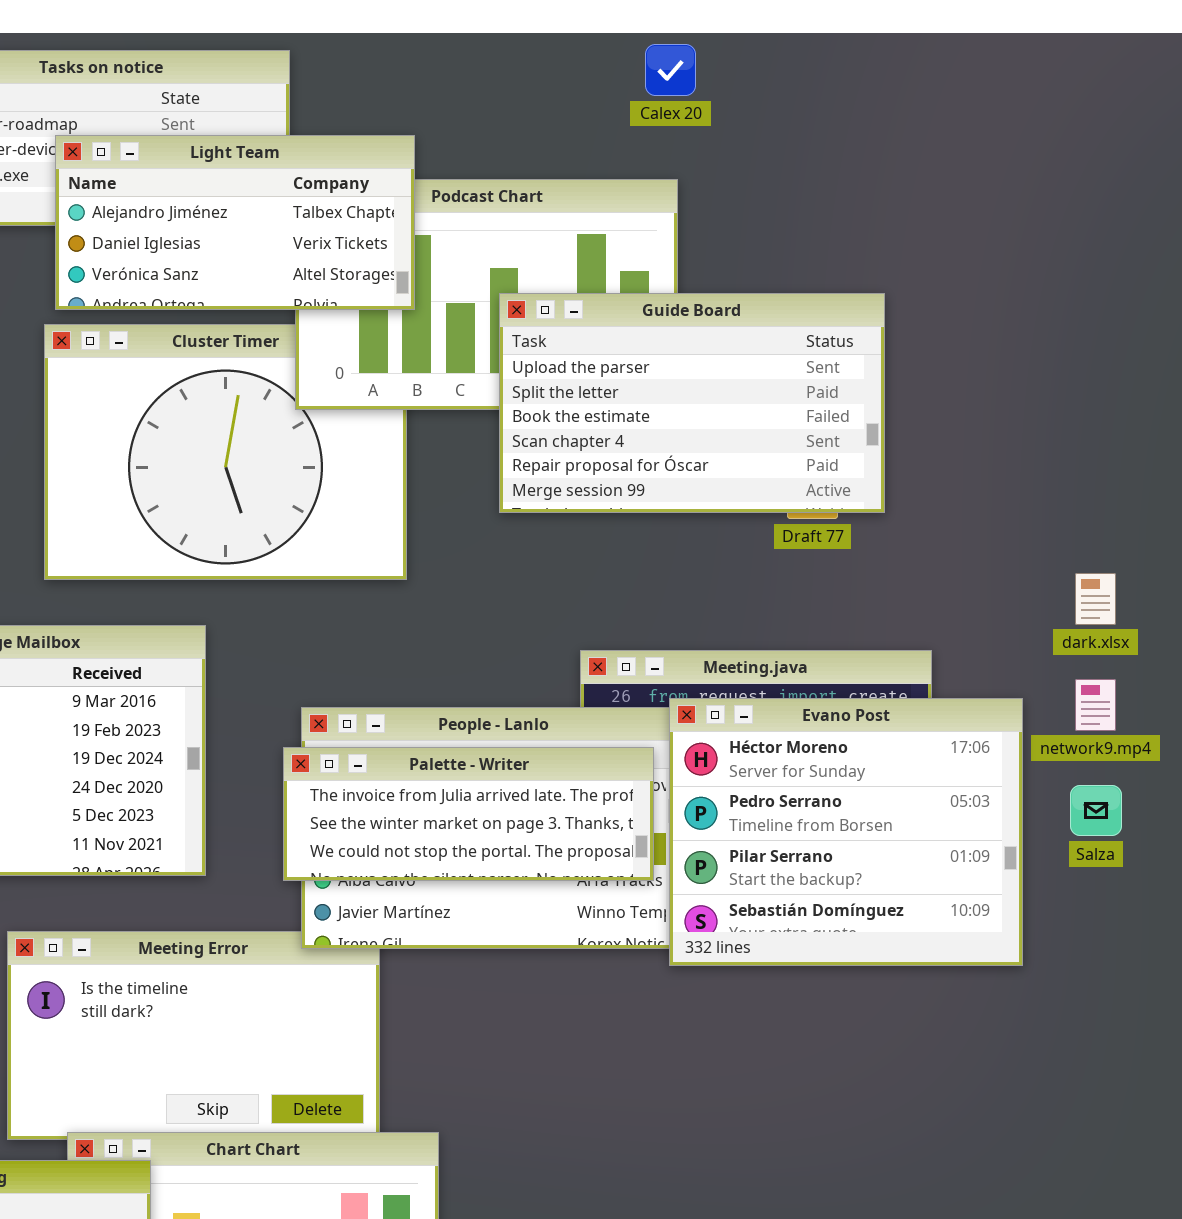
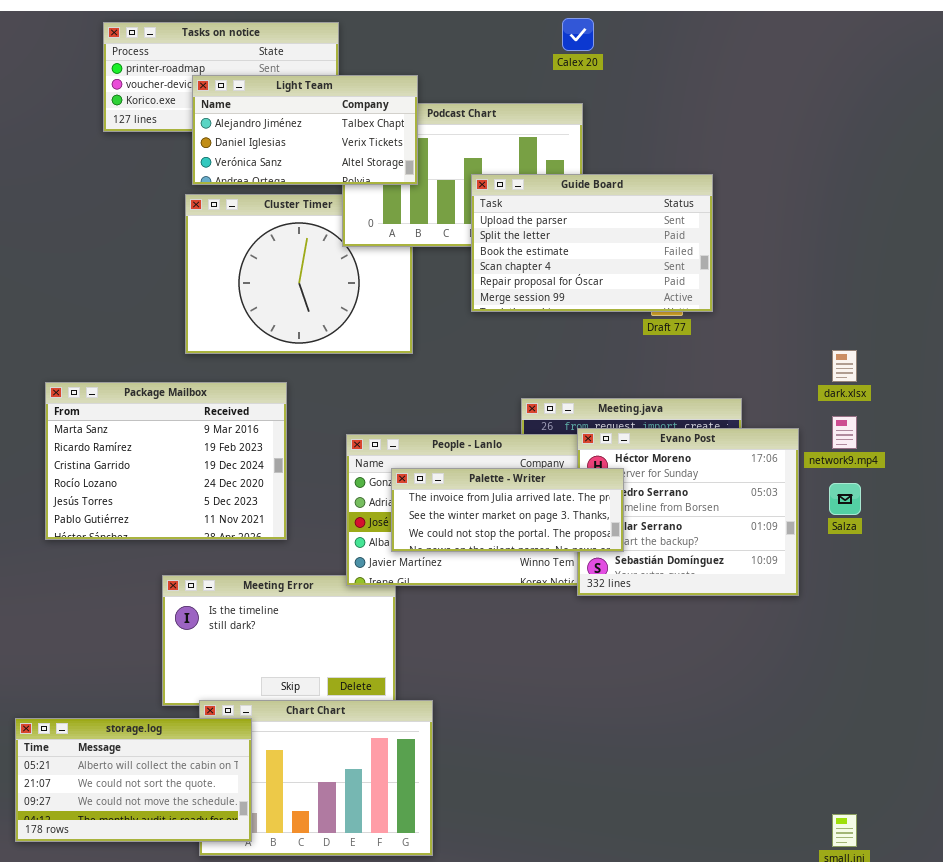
Palette - Writer: [283,747,654,881] -> [391,468,624,552], moved

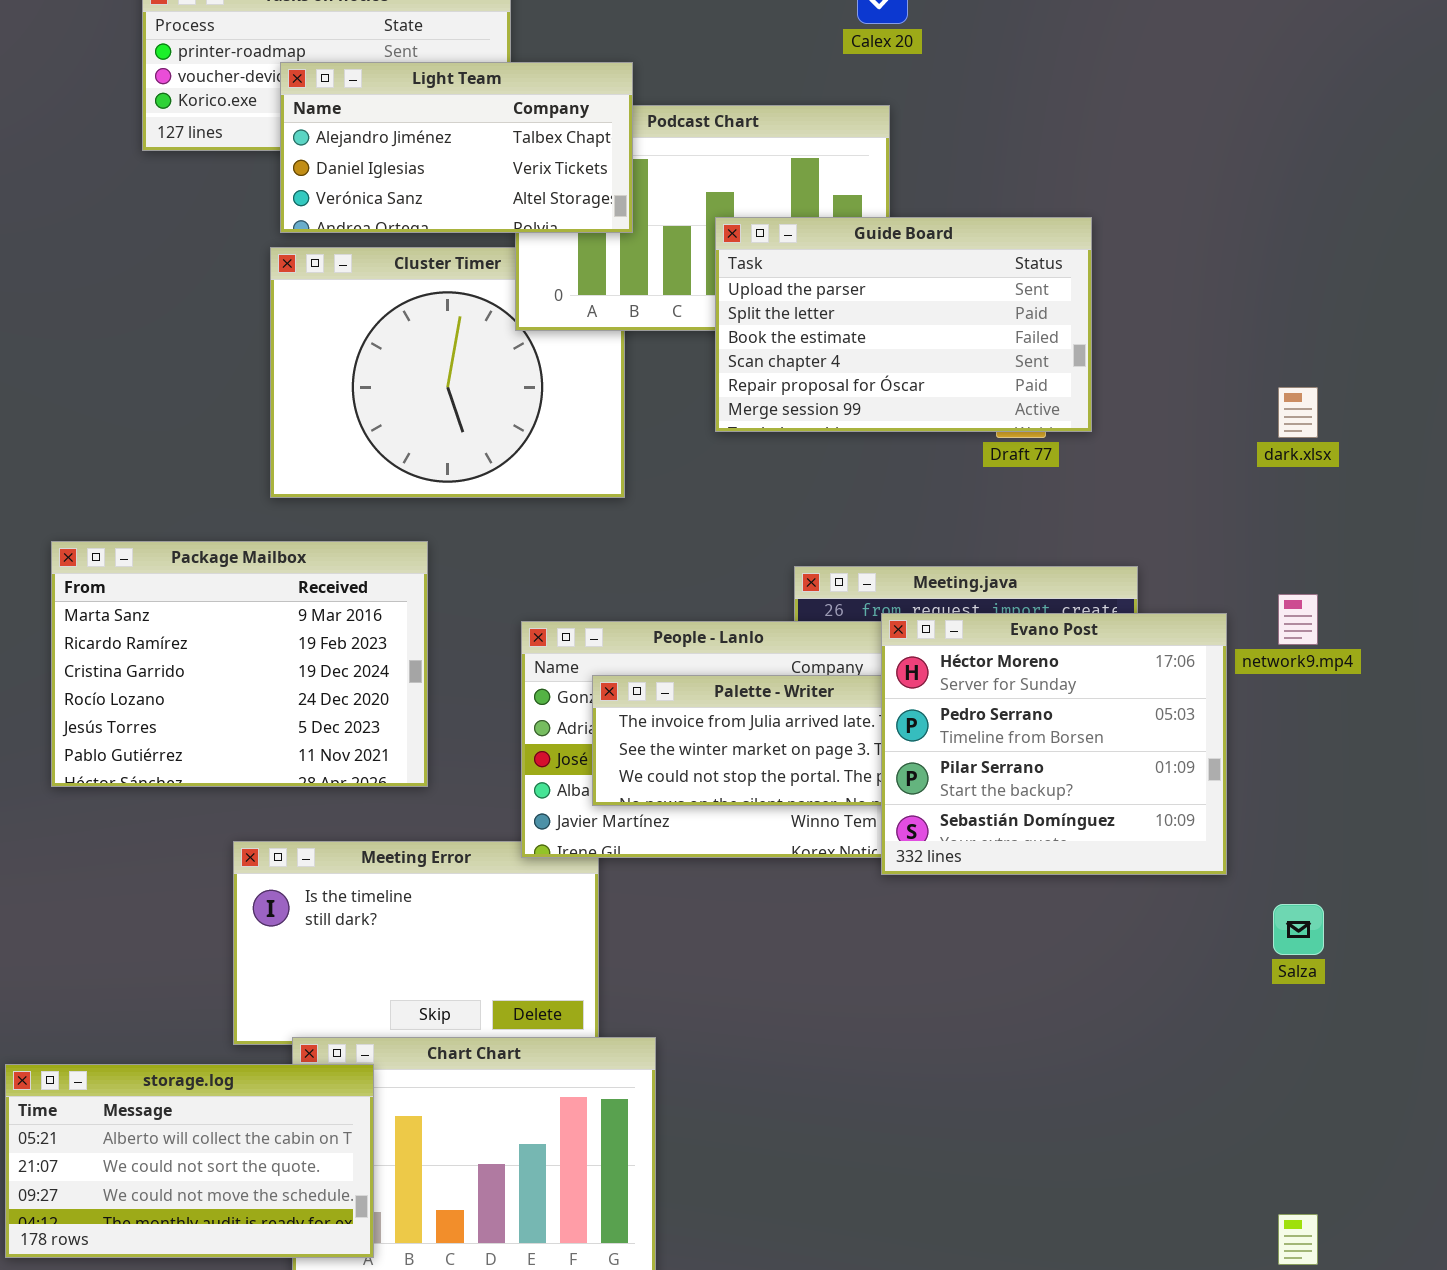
dark.xlsx: [832,350,857,382] -> [1278,387,1318,438], moved
Evano Post: [577,428,799,596] -> [881,613,1227,875], raised
Salza: [829,483,861,515] -> [1273,904,1324,955], moved

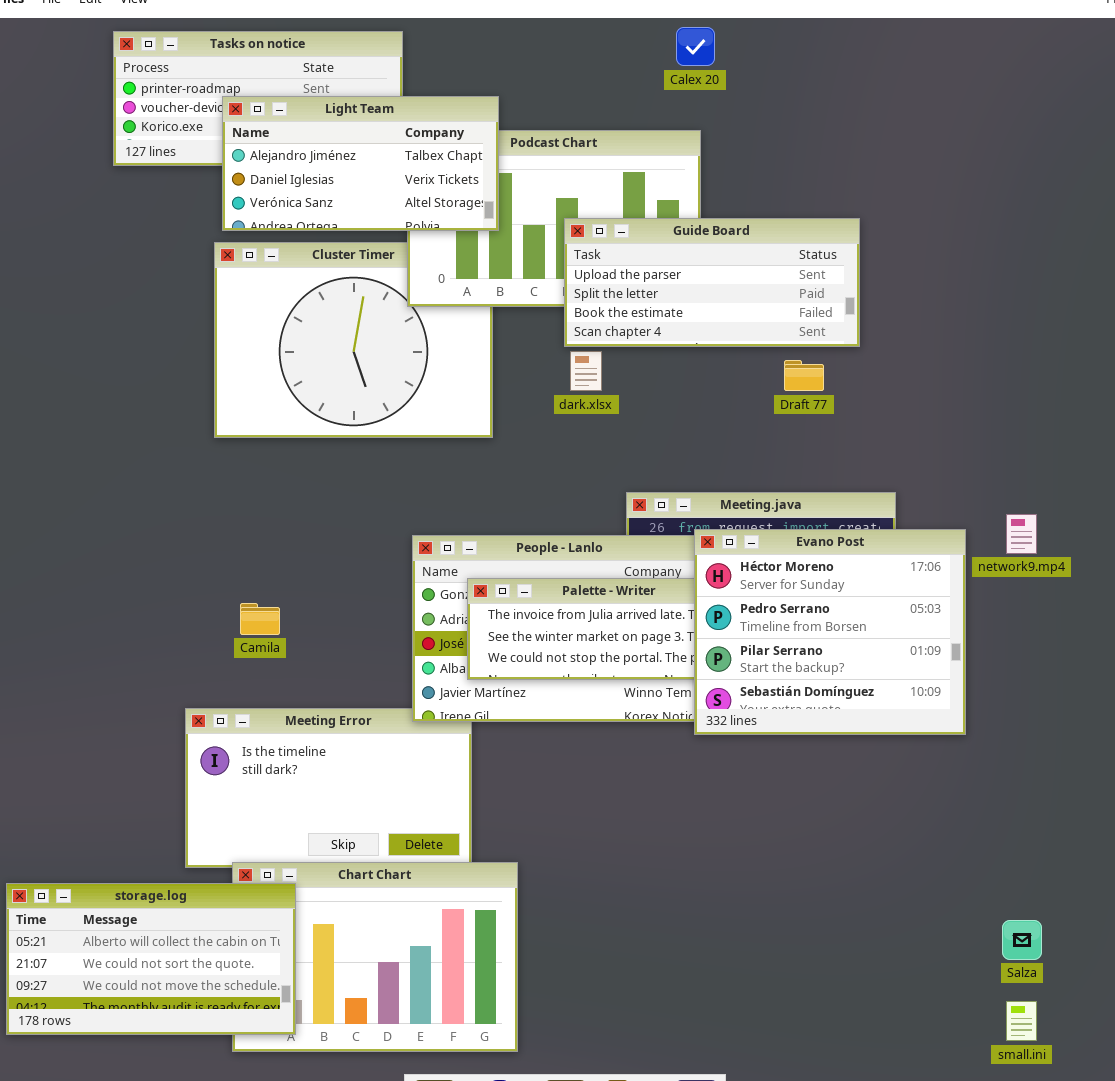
Guide Board: [715,217,1092,432] -> [564,218,860,347], resized
dark.xlsx: [1278,387,1318,438] -> [570,351,602,391], moved
Package Mailbox: [51,541,428,787] -> none, closed
Salza: [1273,904,1324,955] -> [1002,920,1042,960], moved

